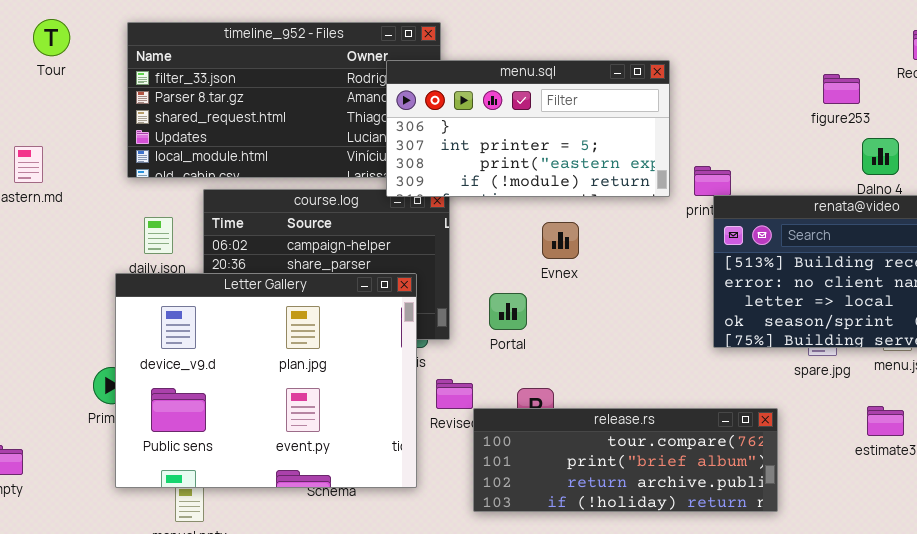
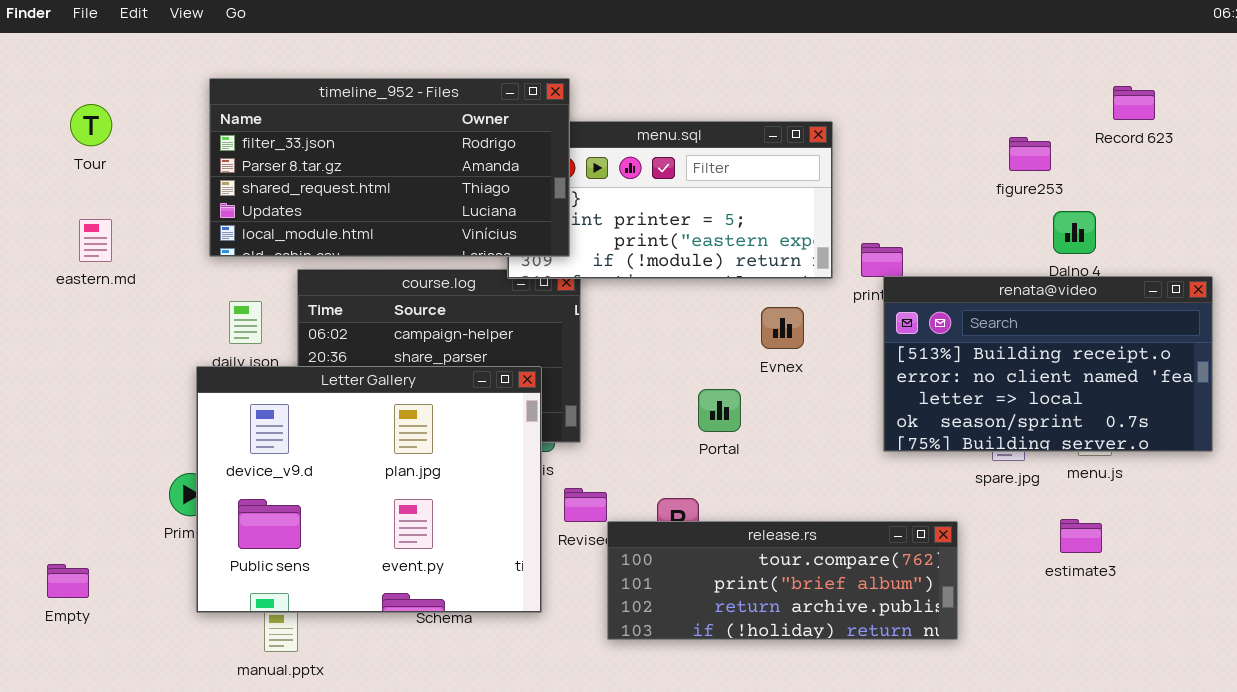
Tour: [33,19,70,56] -> [70,104,112,146], moved
timeline_952 - Files: [127,22,441,178] -> [209,78,570,257], raised
Evnex: [542,222,579,259] -> [761,307,804,349], moved
Portal: [489,293,527,330] -> [698,389,741,432], moved

